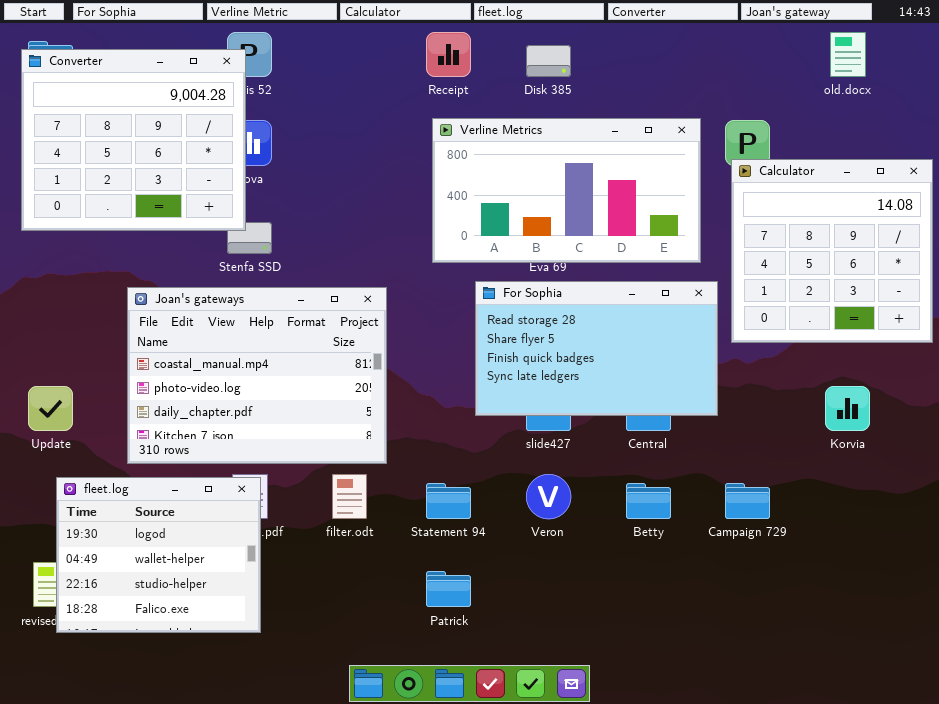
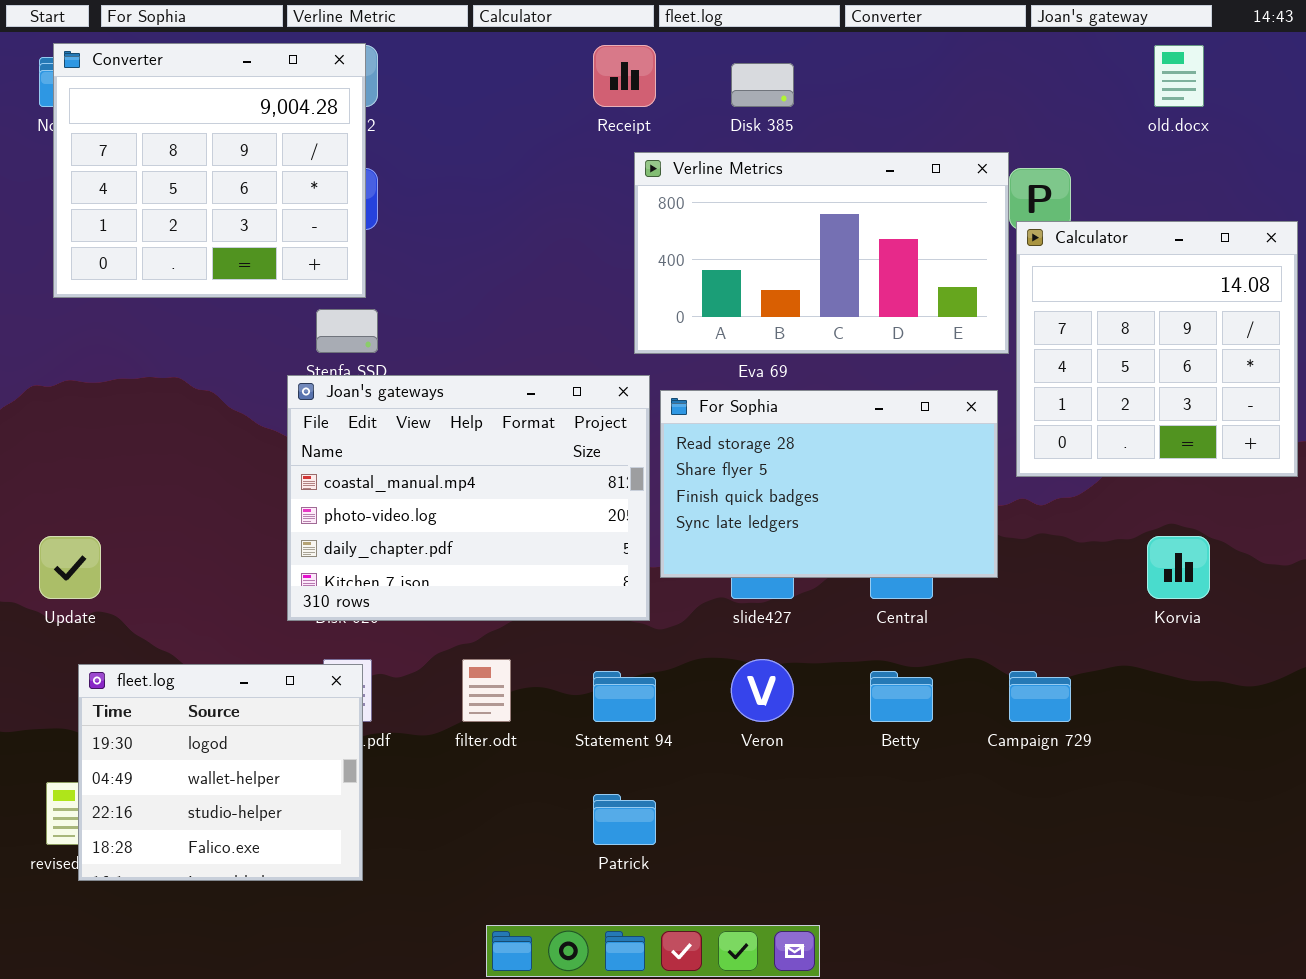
Converter: [21,49,246,231] -> [53,43,366,298], moved
Verline Metrics: [432,118,701,263] -> [634,152,1009,354], moved
Joan's gateways: [127,287,387,464] -> [287,375,650,621], moved

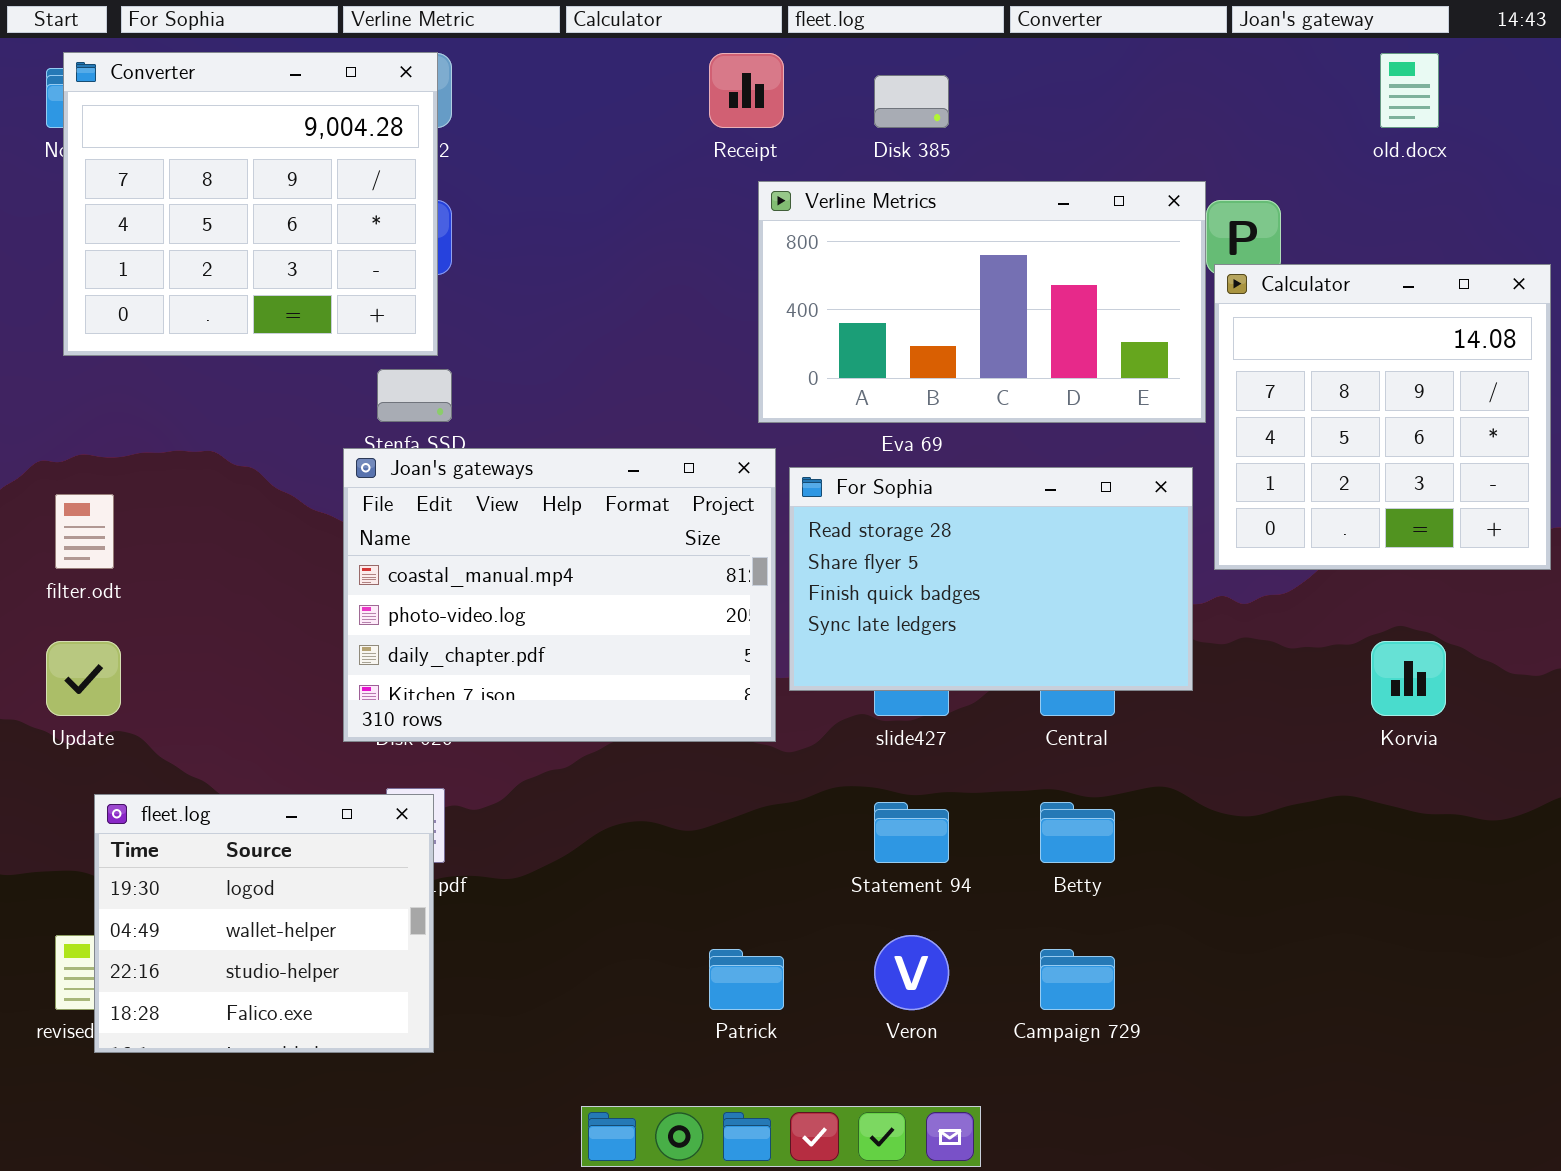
filter.odt: [462,659,511,722] -> [55,494,114,569], moved
Veron: [731,659,794,722] -> [874,935,949,1010], moved
Statement 94: [593,671,656,722] -> [874,802,949,863], moved
Campaign 729: [1009,671,1071,722] -> [1040,949,1115,1010], moved

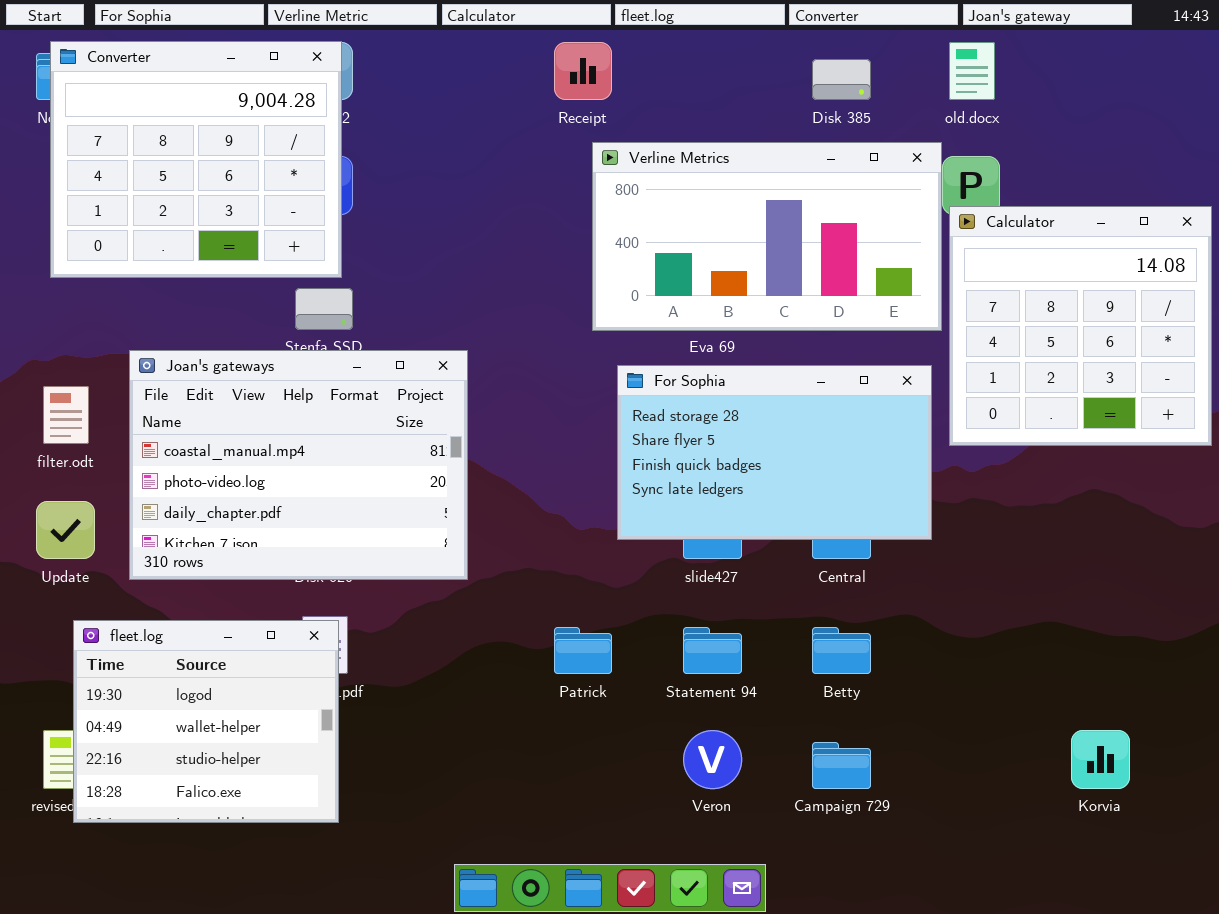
old.docx: [1380,53,1439,128] -> [949,42,995,100], moved
Disk 385: [874,75,949,128] -> [812,59,871,100], moved
Joan's gateways: [343,448,776,742] -> [129,350,468,580], moved
Korvia: [1371,641,1446,716] -> [1071,730,1130,789], moved
Patrick: [709,949,784,1010] -> [554,627,612,674], moved

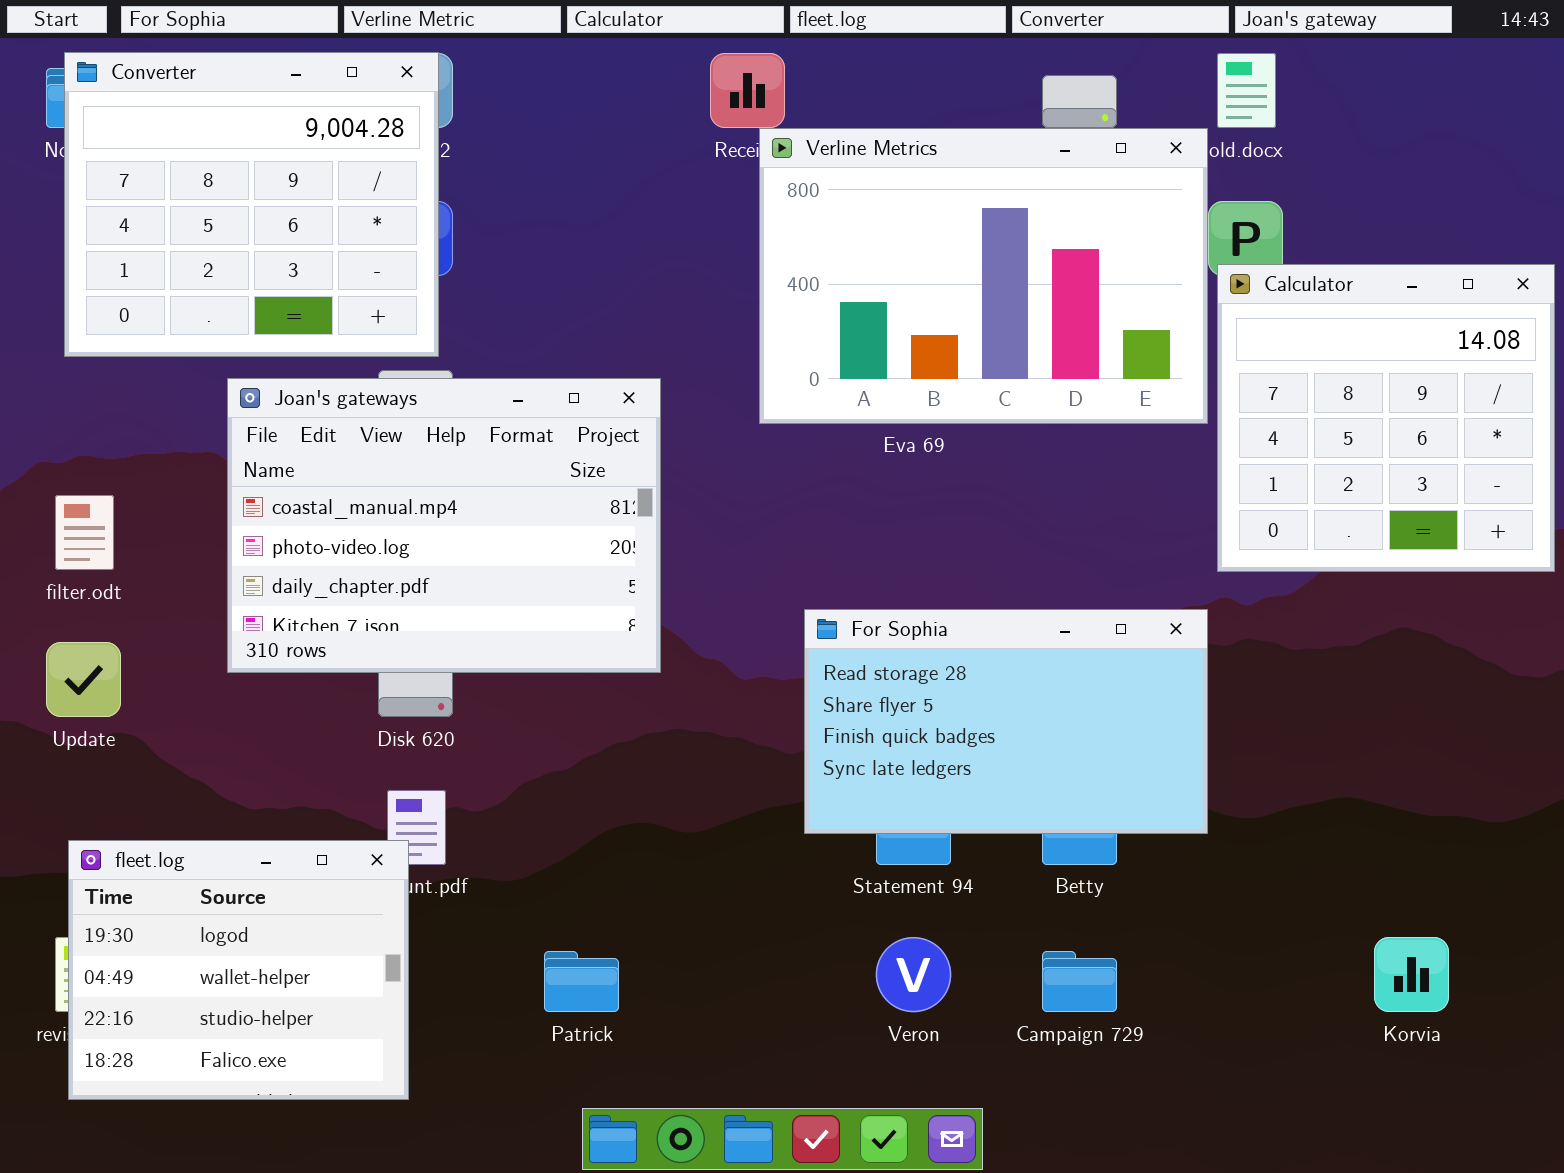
Verline Metrics: [592,142,942,331] -> [759,128,1208,424], resized
Joan's gateways: [129,350,468,580] -> [227,378,661,673], moved
For Sophia: [617,365,932,540] -> [804,609,1208,834], moved
fleet.log: [73,620,339,823] -> [68,840,409,1100], moved
Patrick: [554,627,612,674] -> [544,951,619,1012], moved

